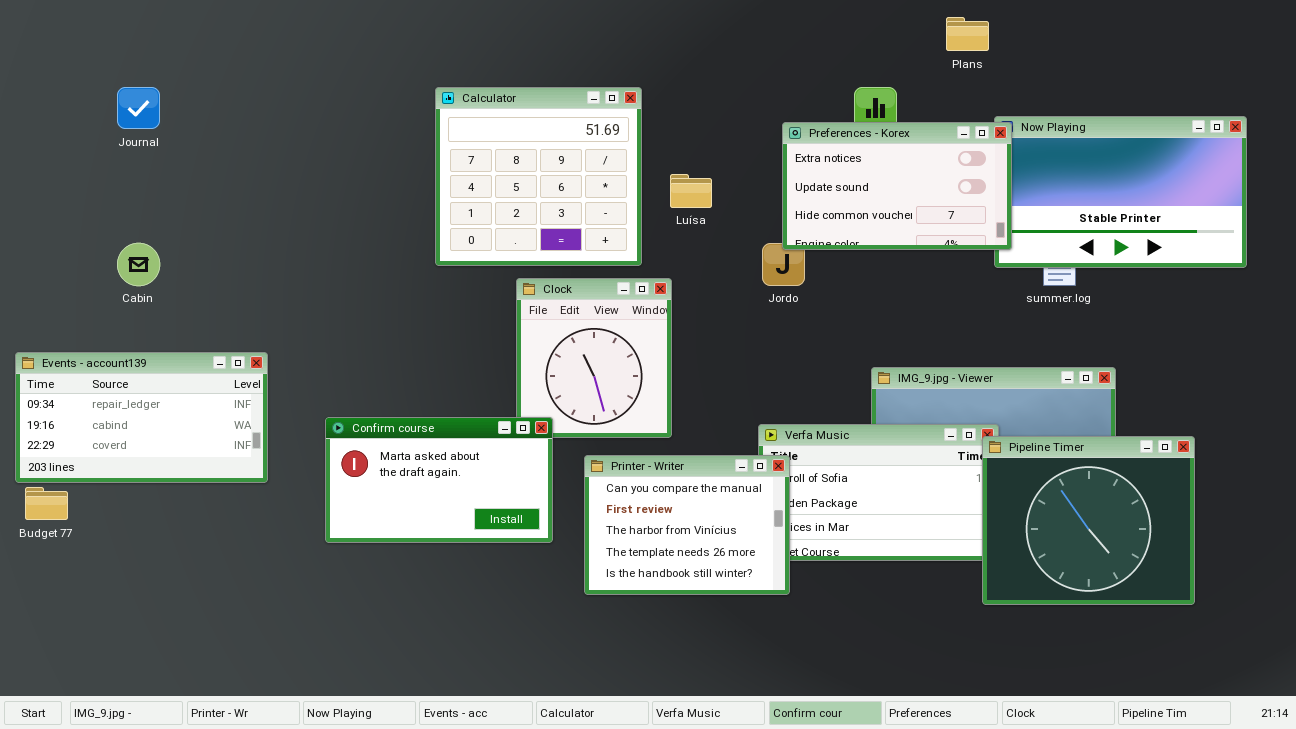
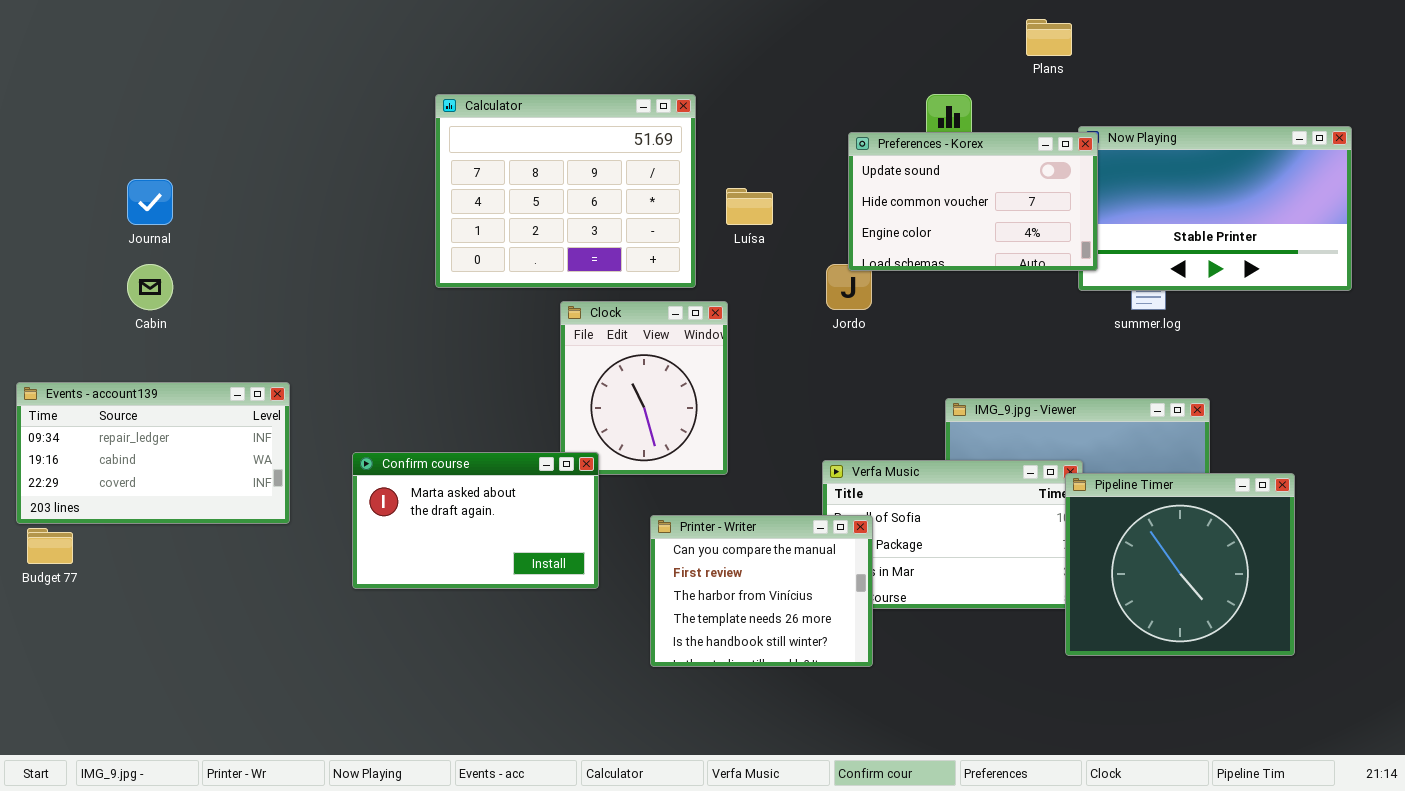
Journal: [117,87,160,129] -> [127,179,173,225], moved
Calculator: [435,87,642,266] -> [435,94,696,288], resized
Preferences - Korex: [782,122,1012,250] -> [848,132,1098,271], scrolled down 1 row
Printer - Writer: [584,455,790,595] -> [650,515,873,667], moved

